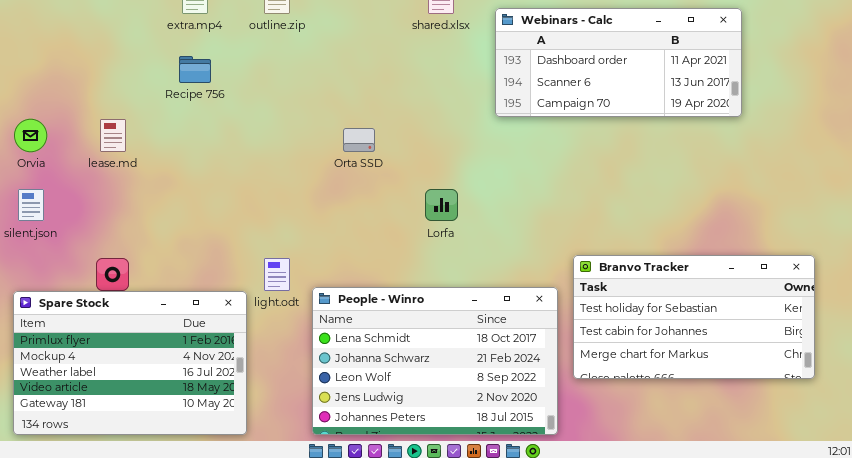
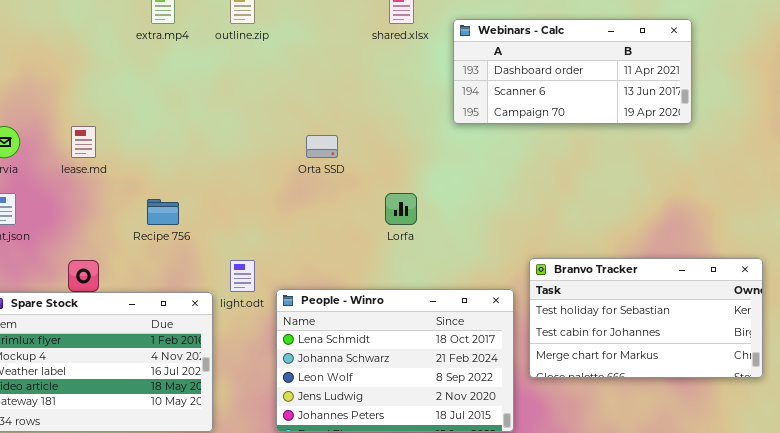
Recipe 756: [179,56,211,83] -> [147,199,179,225], moved

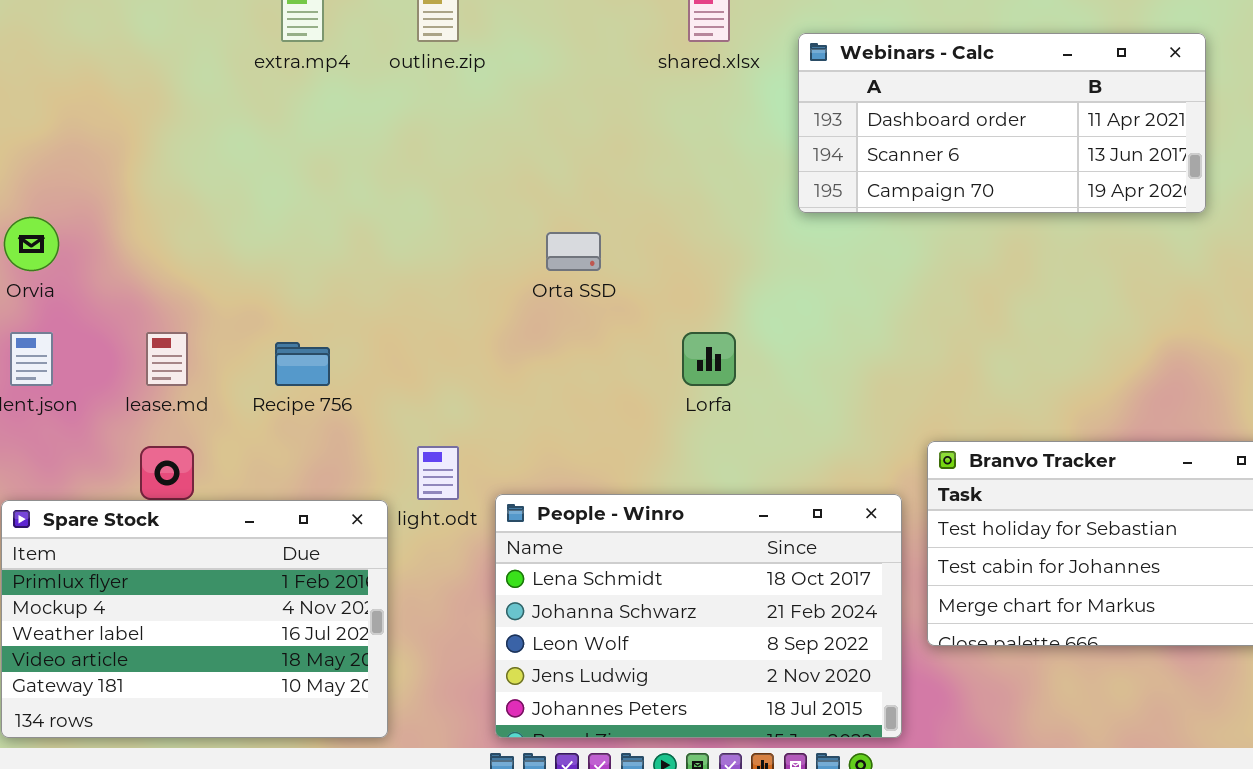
lease.md: [71,126,96,158] -> [146,332,188,386], moved

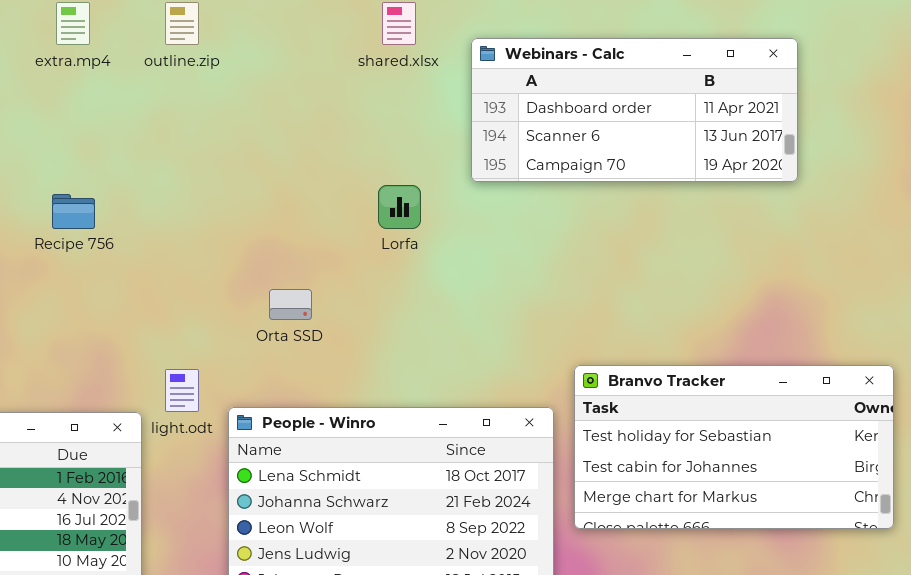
Orta SSD: [546,232,601,271] -> [269,289,312,320], moved
Lorfa: [682,332,736,386] -> [378,185,421,229], moved
Recipe 756: [275,342,330,386] -> [52,194,95,229], moved

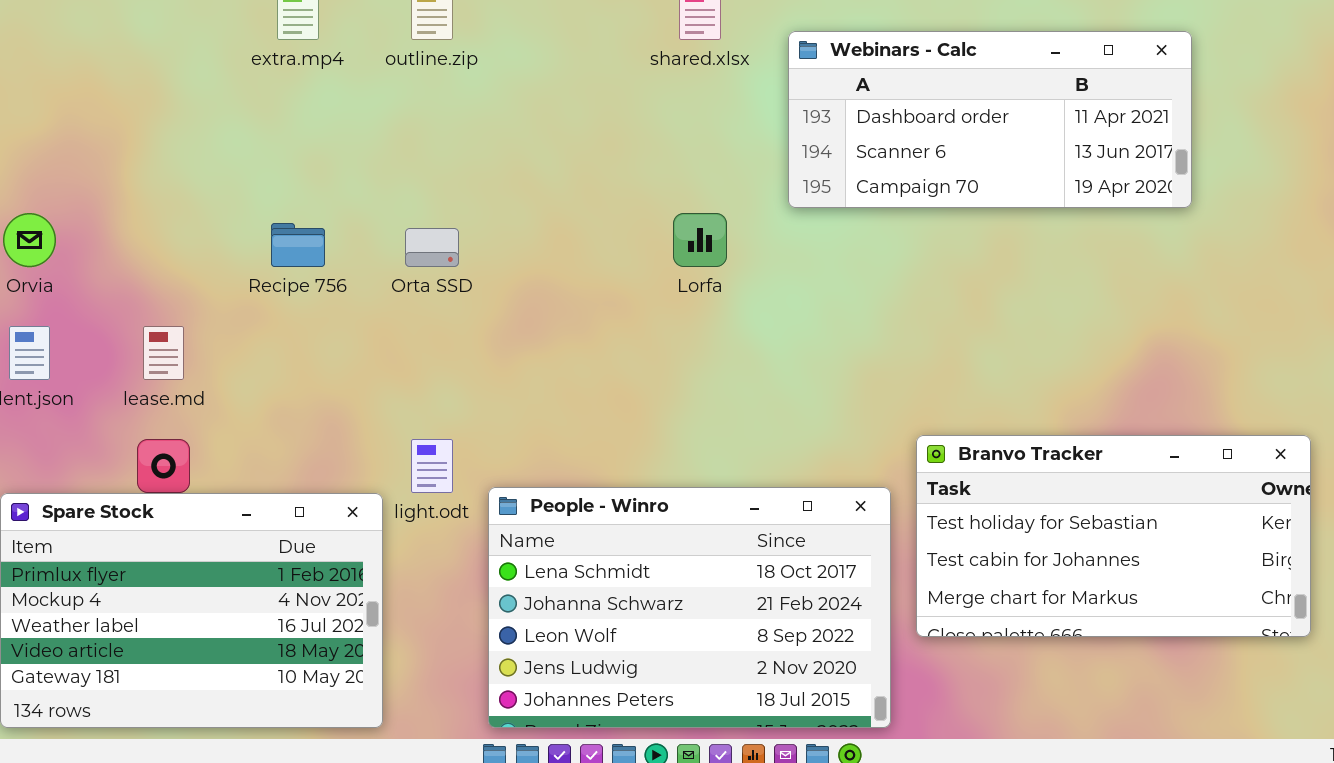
Orta SSD: [269,289,312,320] -> [405,228,459,267], moved

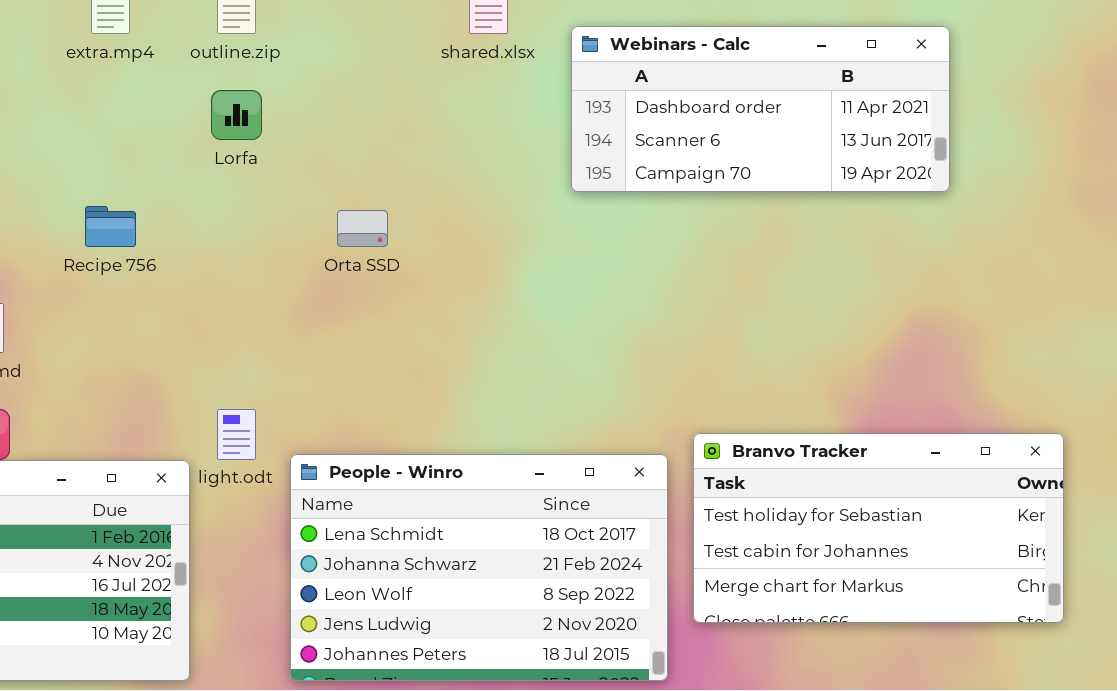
Lorfa: [673,213,727,267] -> [211,90,262,140], moved
Orta SSD: [405,228,459,267] -> [337,210,388,247], moved
Branvo Tracker: [916,435,1311,637] -> [693,433,1064,623], moved

